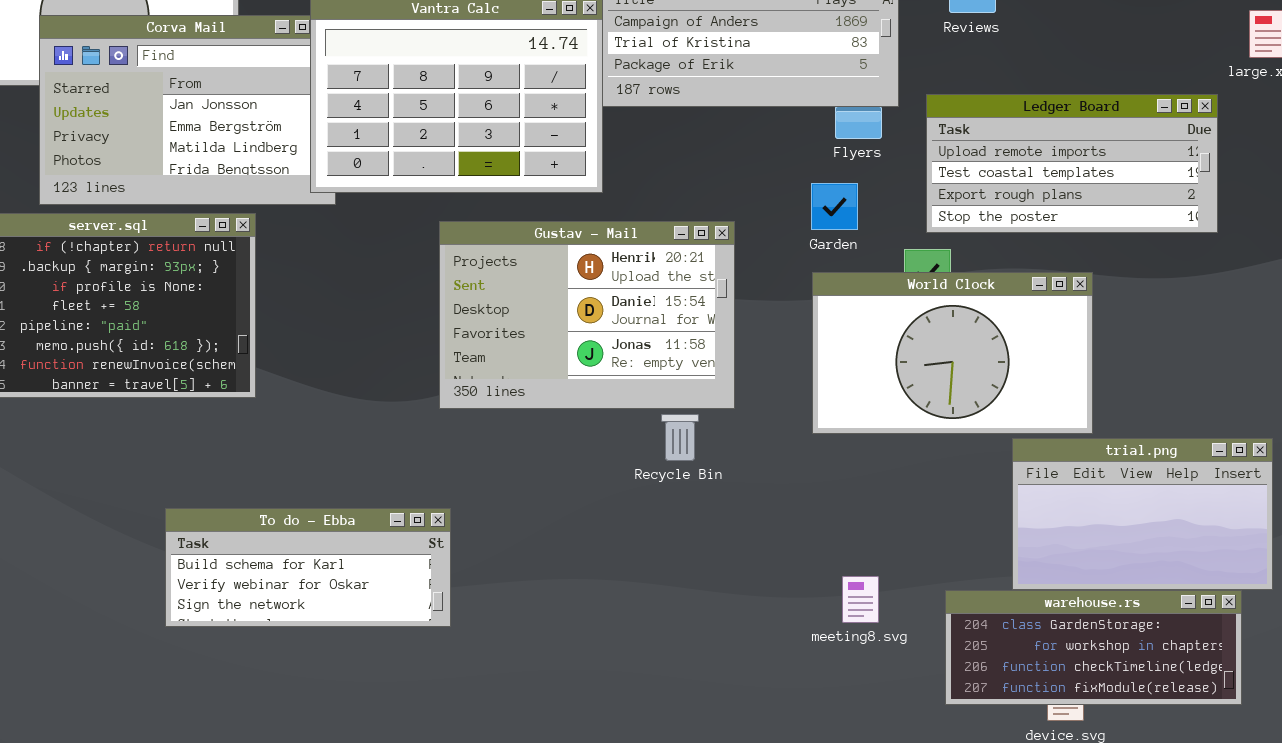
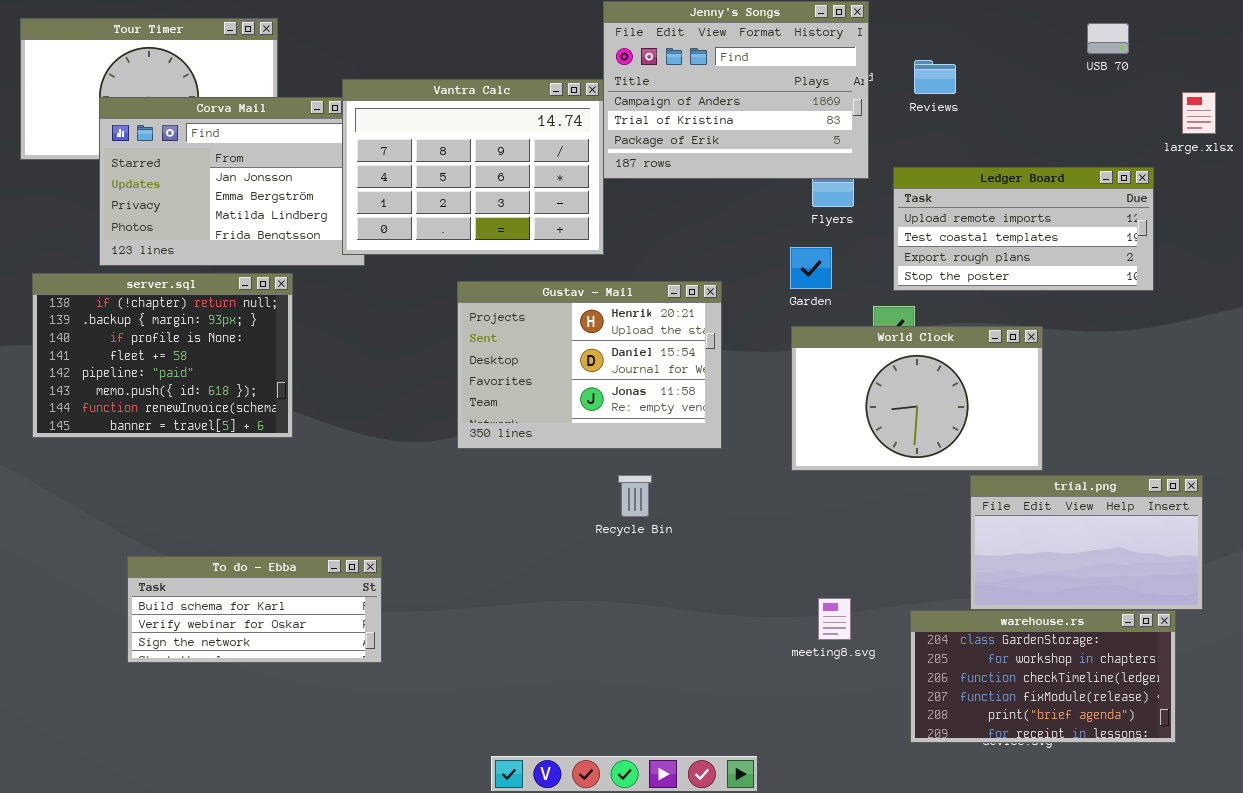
Recycle Bin: [661,414,699,461] -> [618,475,652,517], moved
To do - Ebba: [165,508,451,627] -> [127,556,382,663], moved
warehouse.rs: [945,590,1242,705] -> [910,610,1176,743], resized

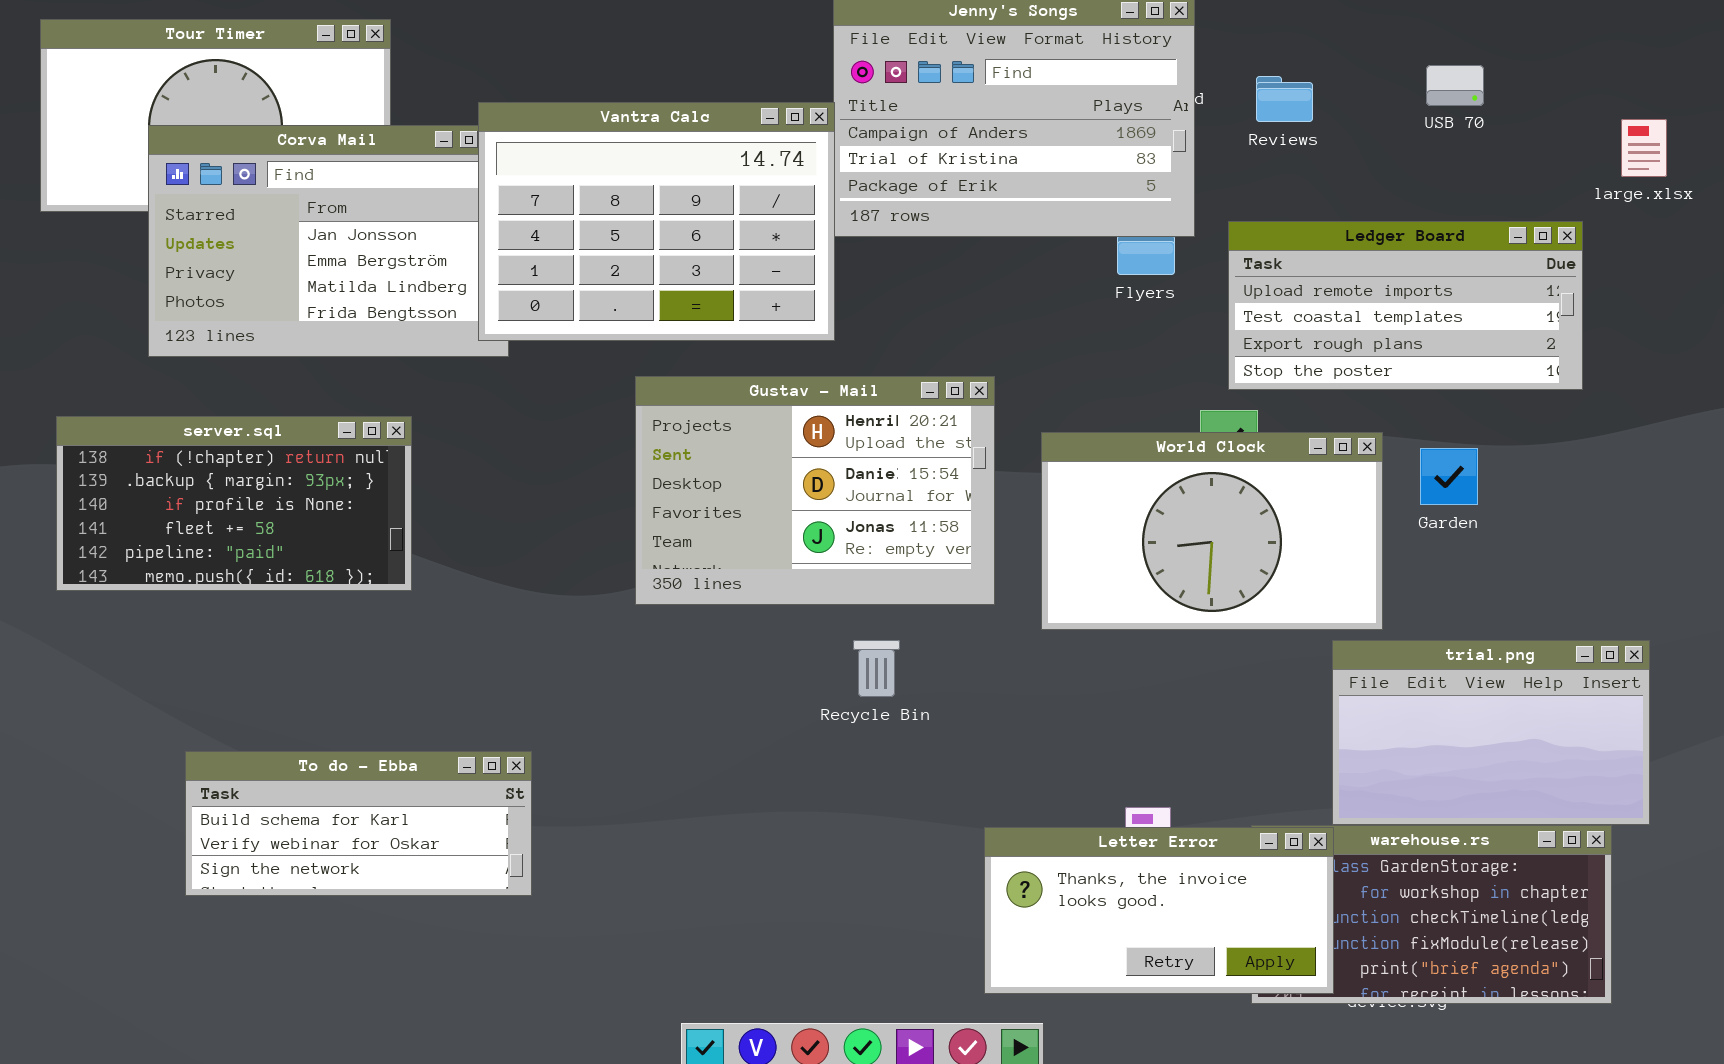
USB 70: [1087,23,1129,54] -> [1426,65,1484,106], moved
Garden: [790,247,832,289] -> [1420,448,1478,505], moved
server.sql: [32,273,293,438] -> [56,416,412,591], resized
World Clock: [791,326,1043,471] -> [1041,432,1383,630], moved
Letter Error: none -> [984,827,1334,994], opened

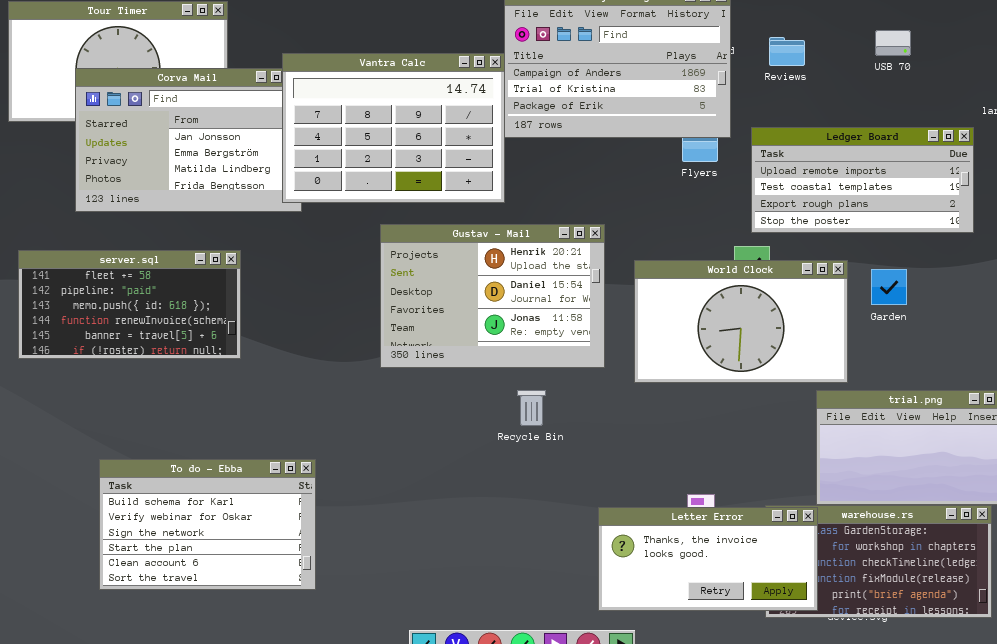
server.sql: [56,416,412,591] -> [18,250,241,359], scrolled down 3 rows
To do - Ebba: [185,751,532,896] -> [99,459,316,590], resized

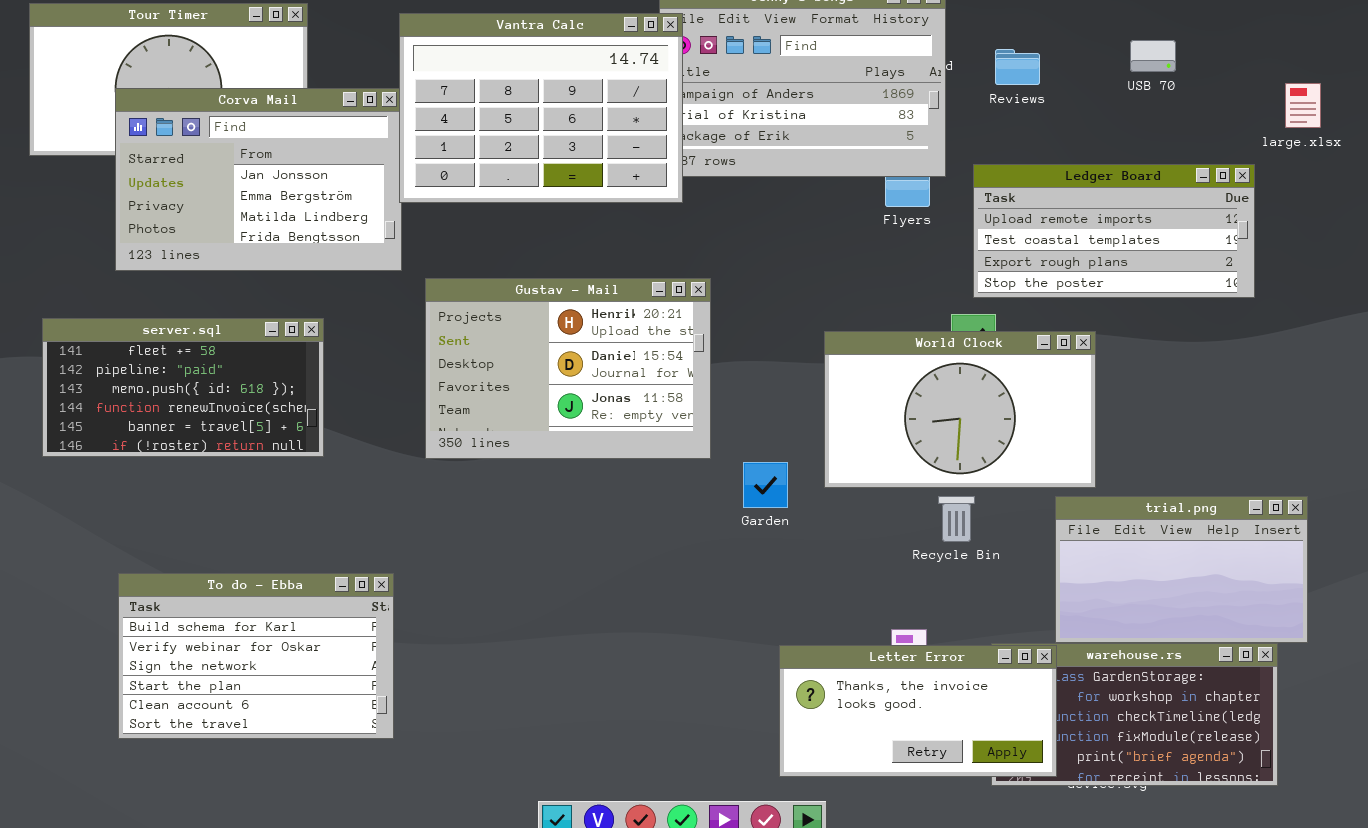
Vantra Calc: [282,53,505,203] -> [399,13,683,203], moved
Gustav - Mail: [380,224,605,368] -> [425,278,711,459], moved
Garden: [871,269,907,305] -> [743,462,788,508], moved
Recycle Bin: [517,390,546,426] -> [938,496,975,542], moved
To do - Ebba: [99,459,316,590] -> [118,573,394,739], moved

